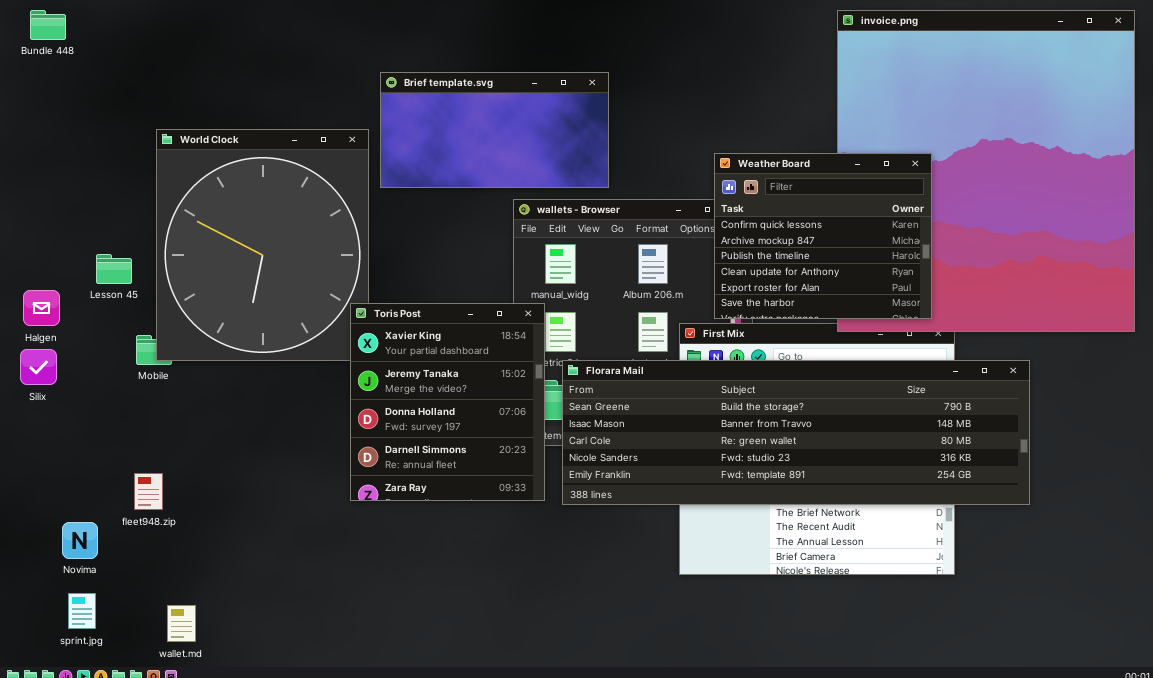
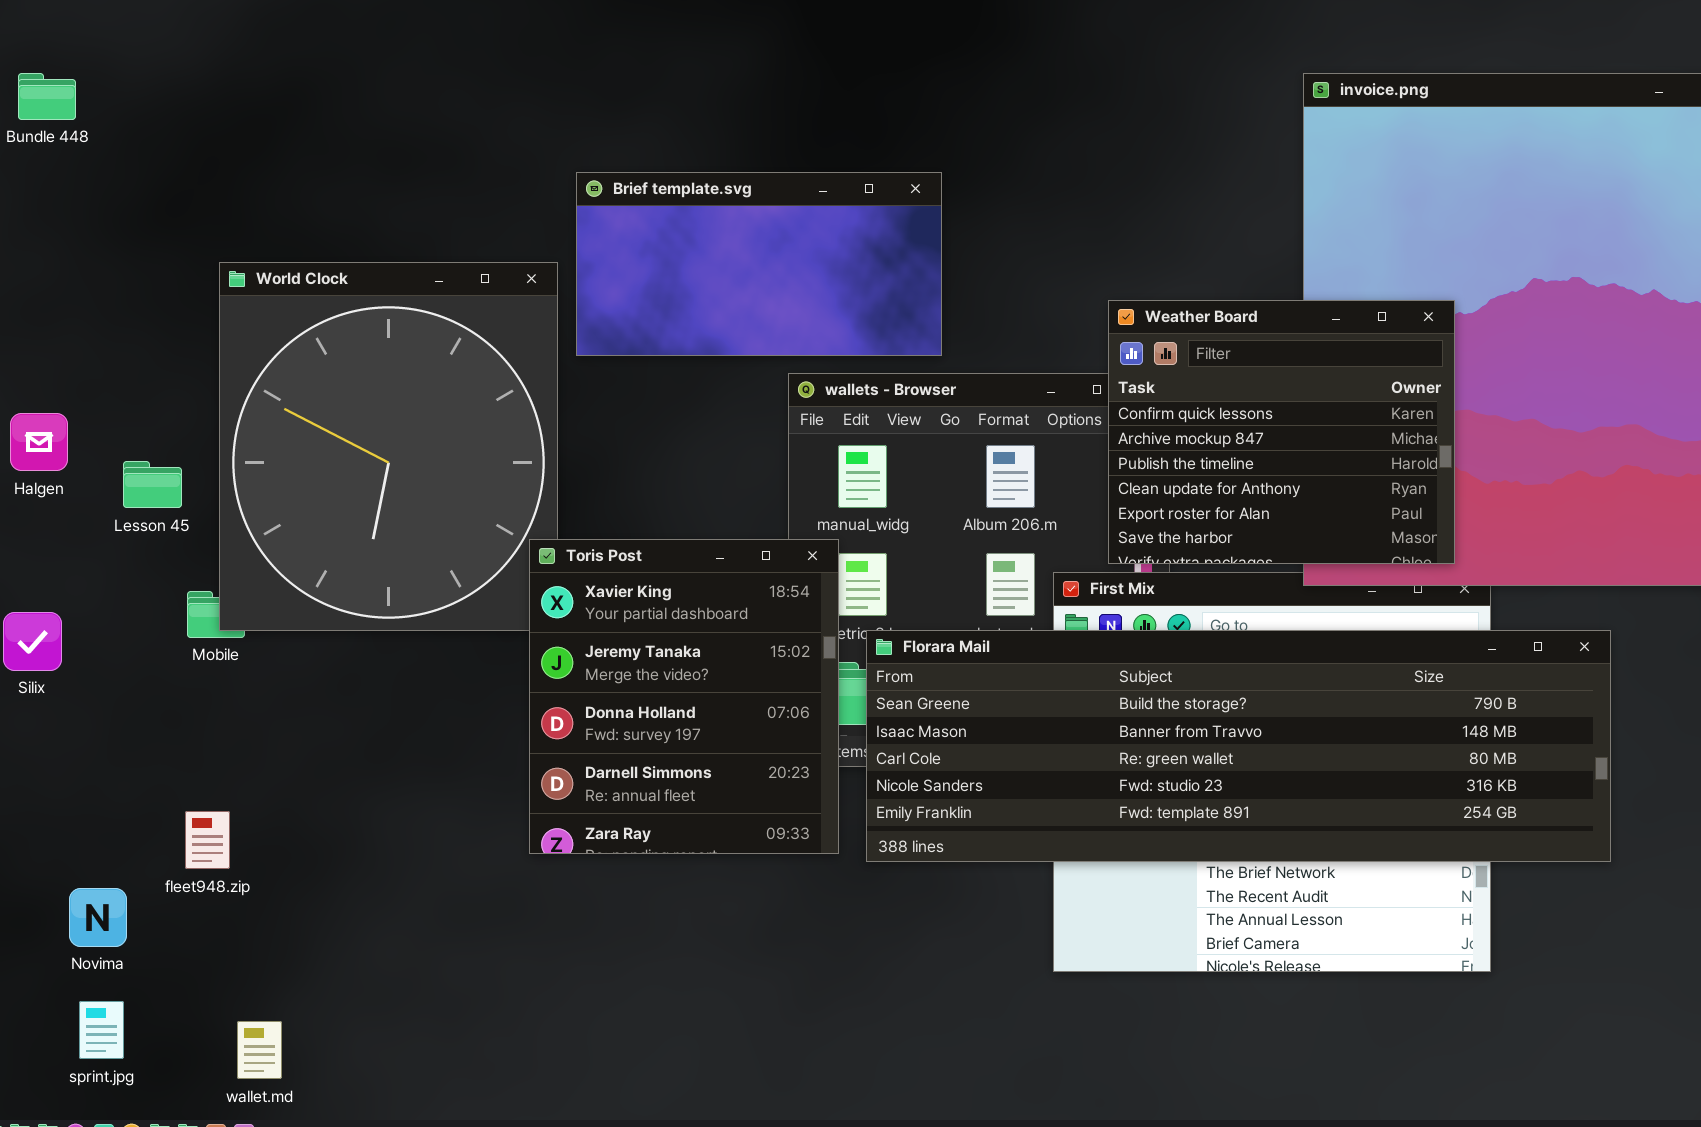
Halgen: [23,290,60,326] -> [10,413,68,471], moved

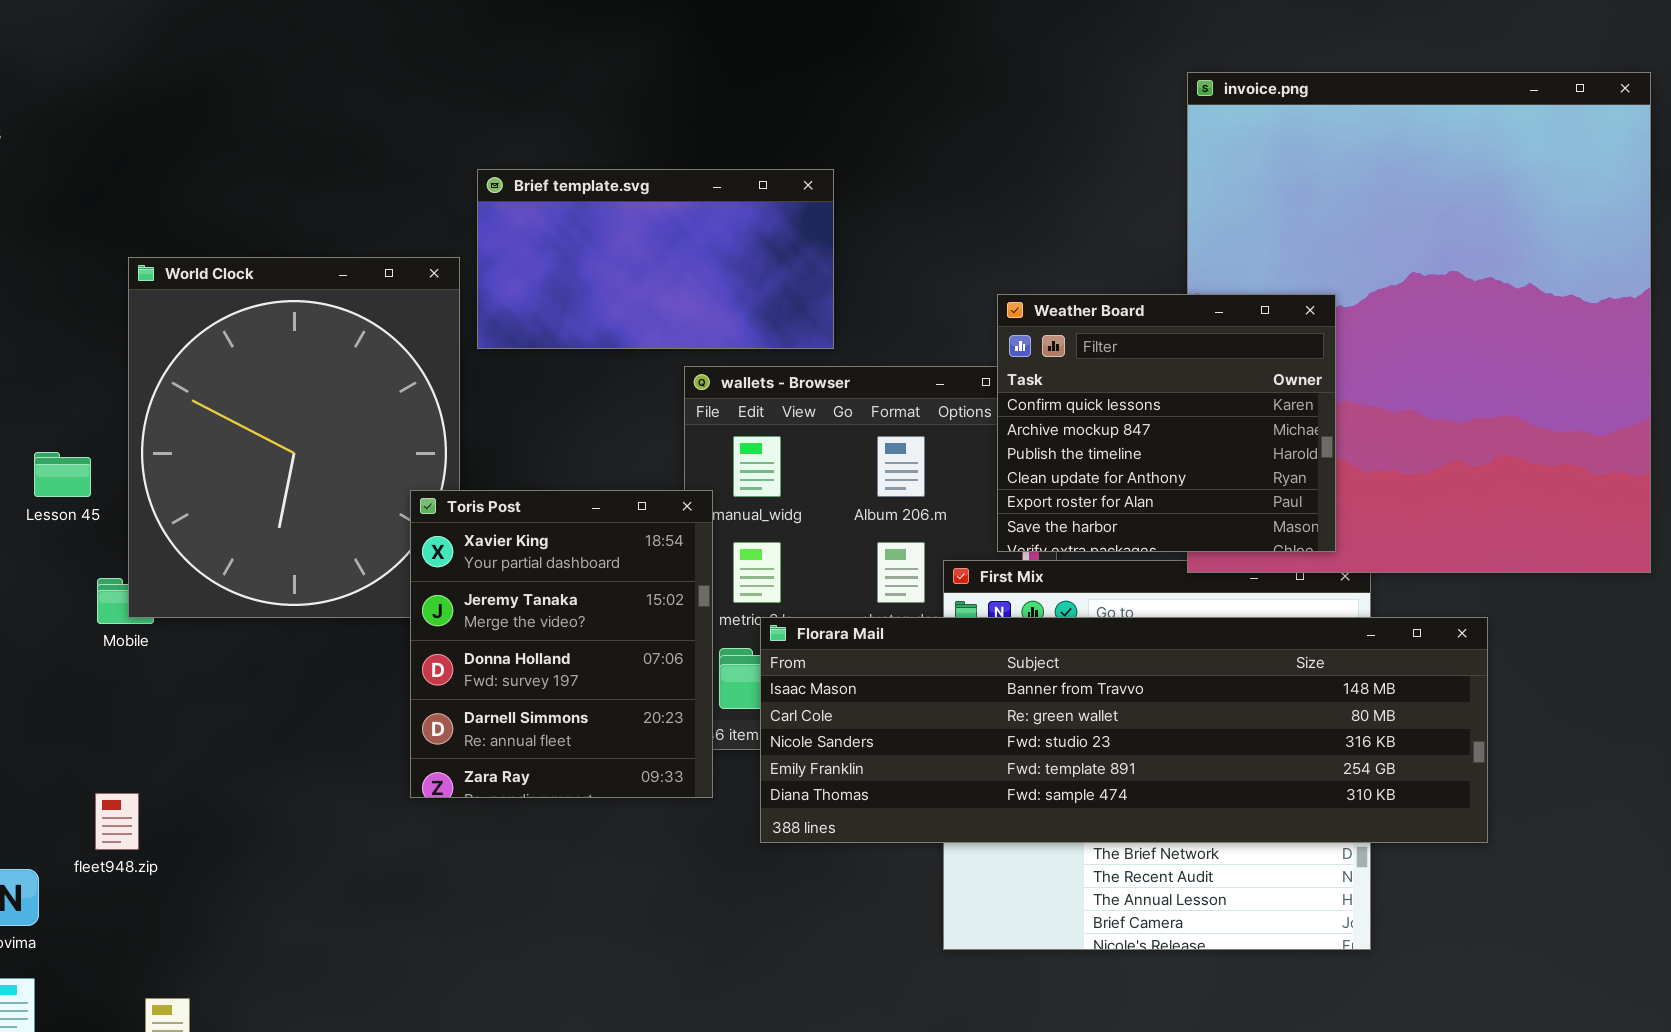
Toris Post: [529,539,839,854] -> [410,490,713,798], moved
Florara Mail: [866,630,1611,862] -> [760,617,1488,843], scrolled down 1 row

